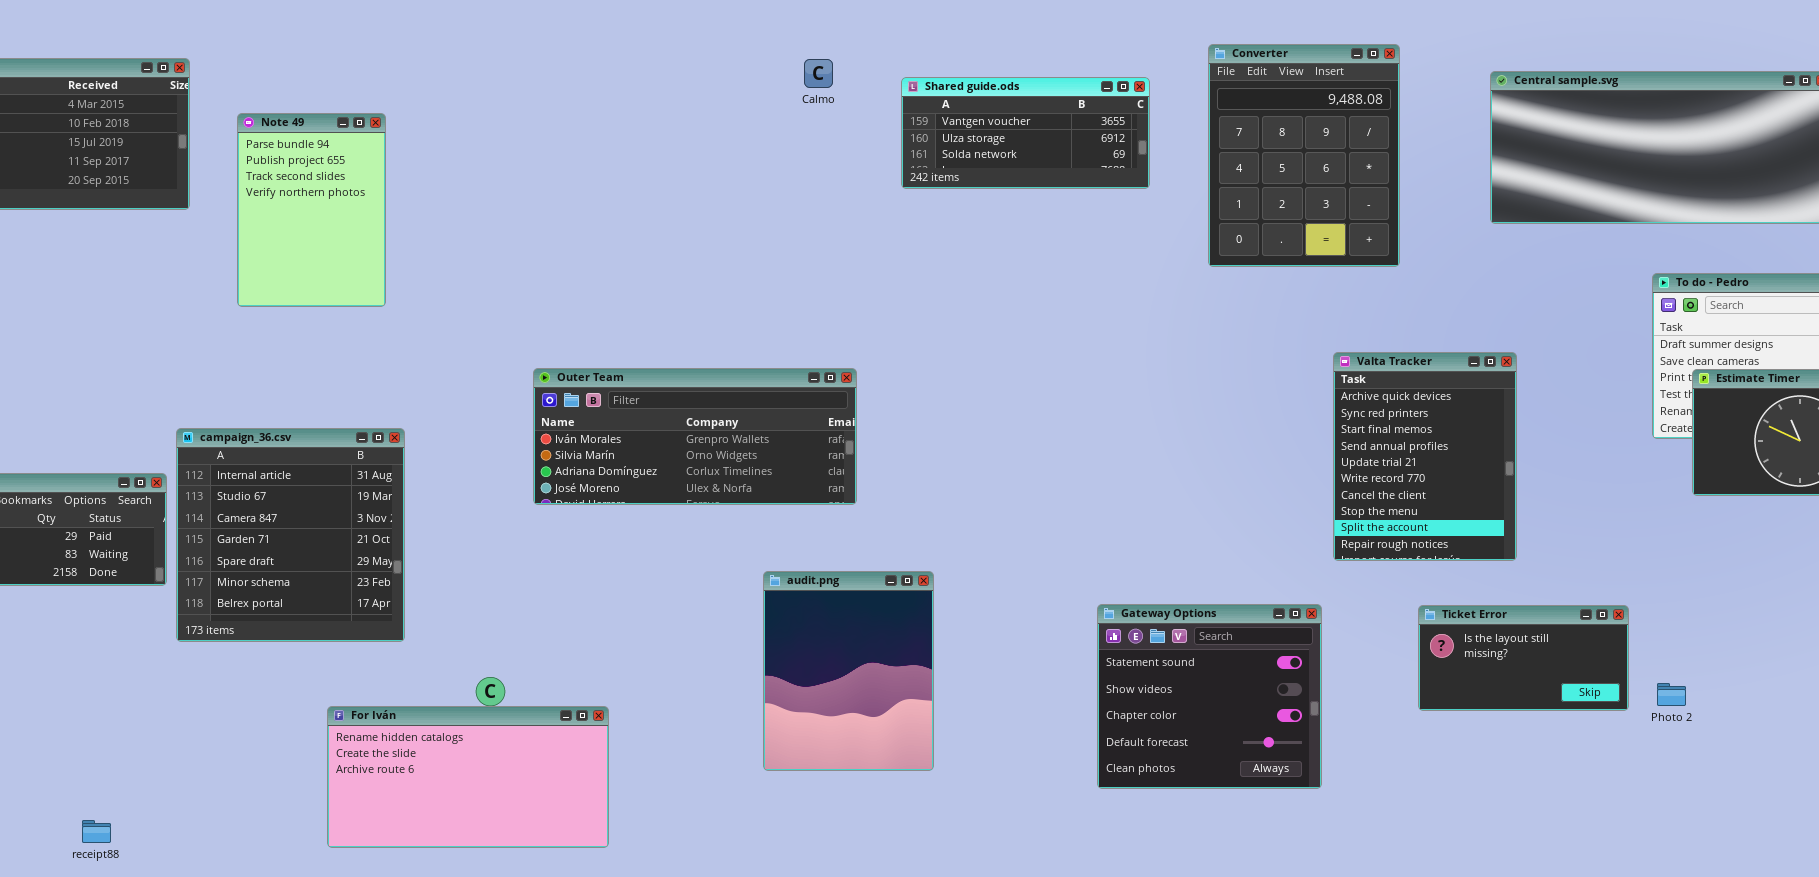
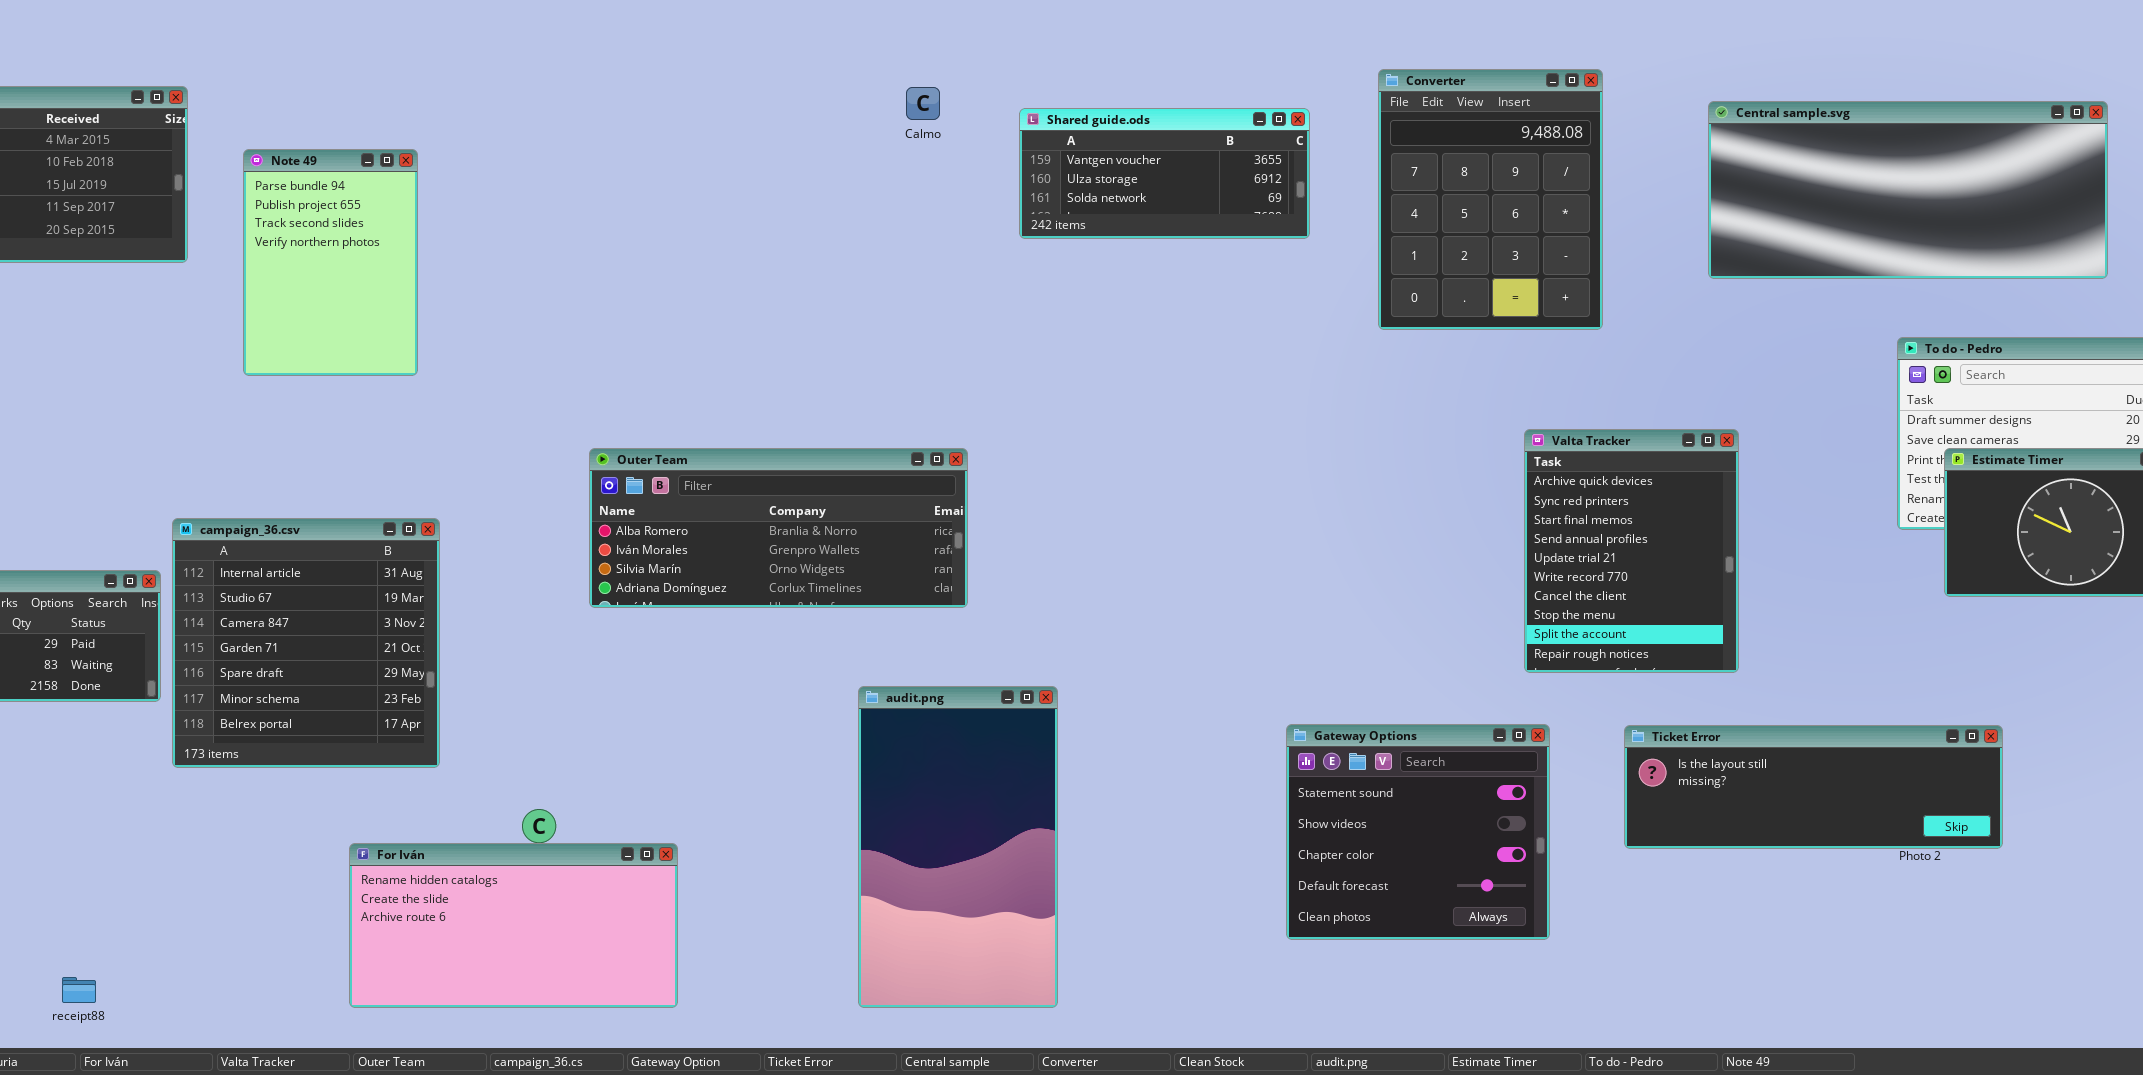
Outer Team: [533,368,857,505] -> [589,448,968,608], scrolled up 1 row
audit.png: [763,571,934,771] -> [858,686,1058,1008], resized
Gateway Options: [1097,604,1322,789] -> [1286,724,1550,940], moved
Ticket Error: [1418,605,1629,711] -> [1624,725,2003,849], resized

